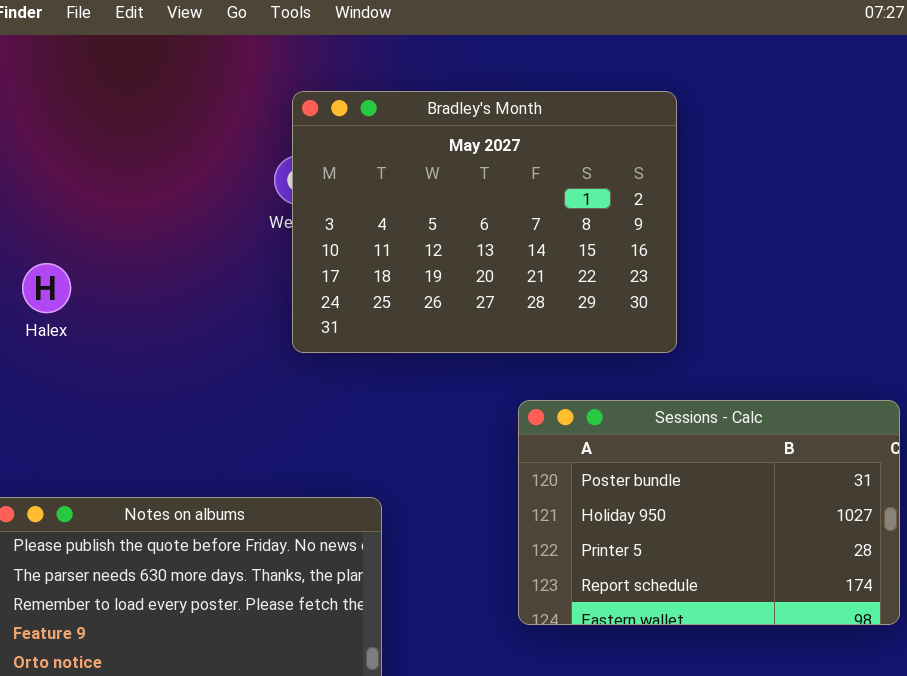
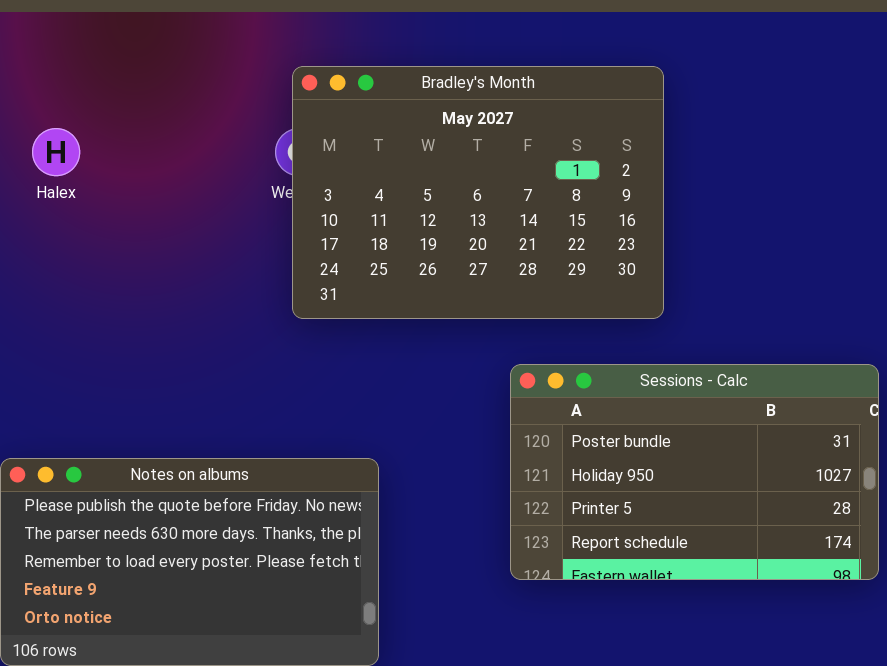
Halex: [22,263,71,313] -> [32,128,80,176], moved

